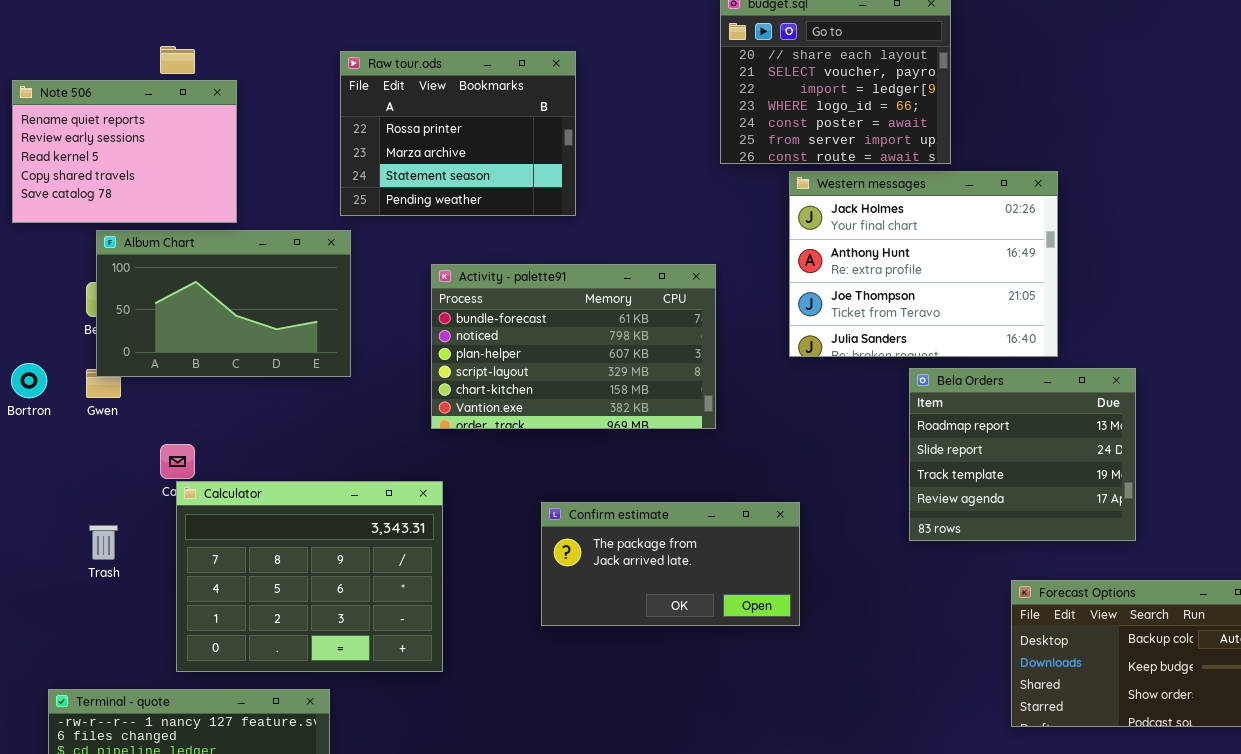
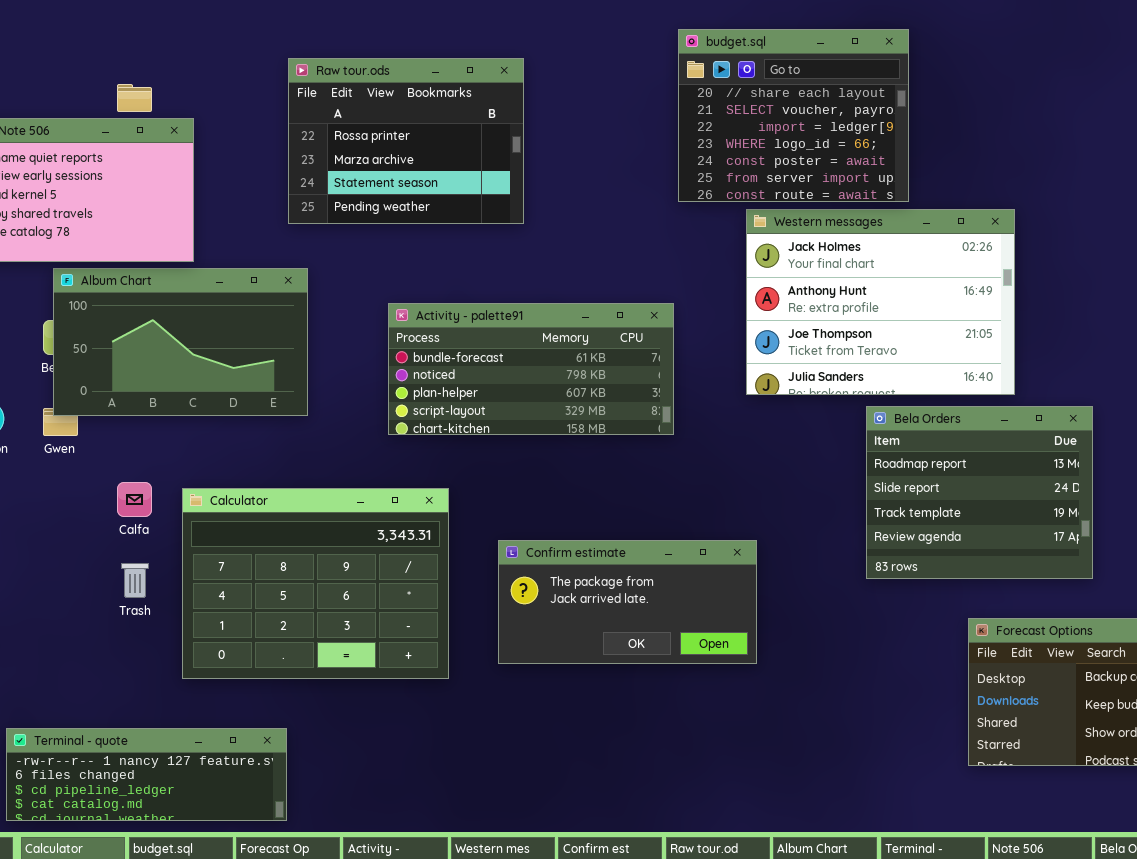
Raw tour.ods: [340,51,576,216] -> [288,58,524,224], moved
Activity - palette91: [431,264,716,429] -> [388,303,674,435], resized
Calculator: [176,481,443,672] -> [182,488,449,679], moved
Trash: [89,525,118,560] -> [121,563,149,598], moved

